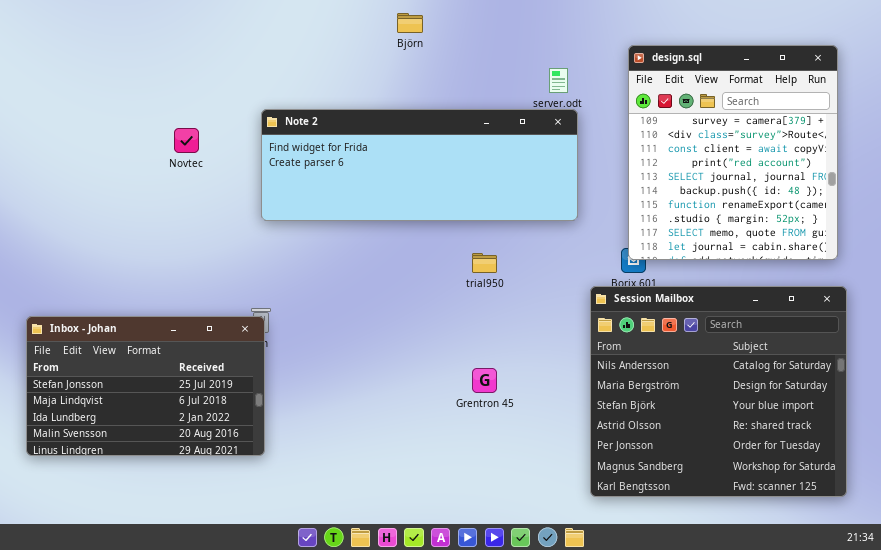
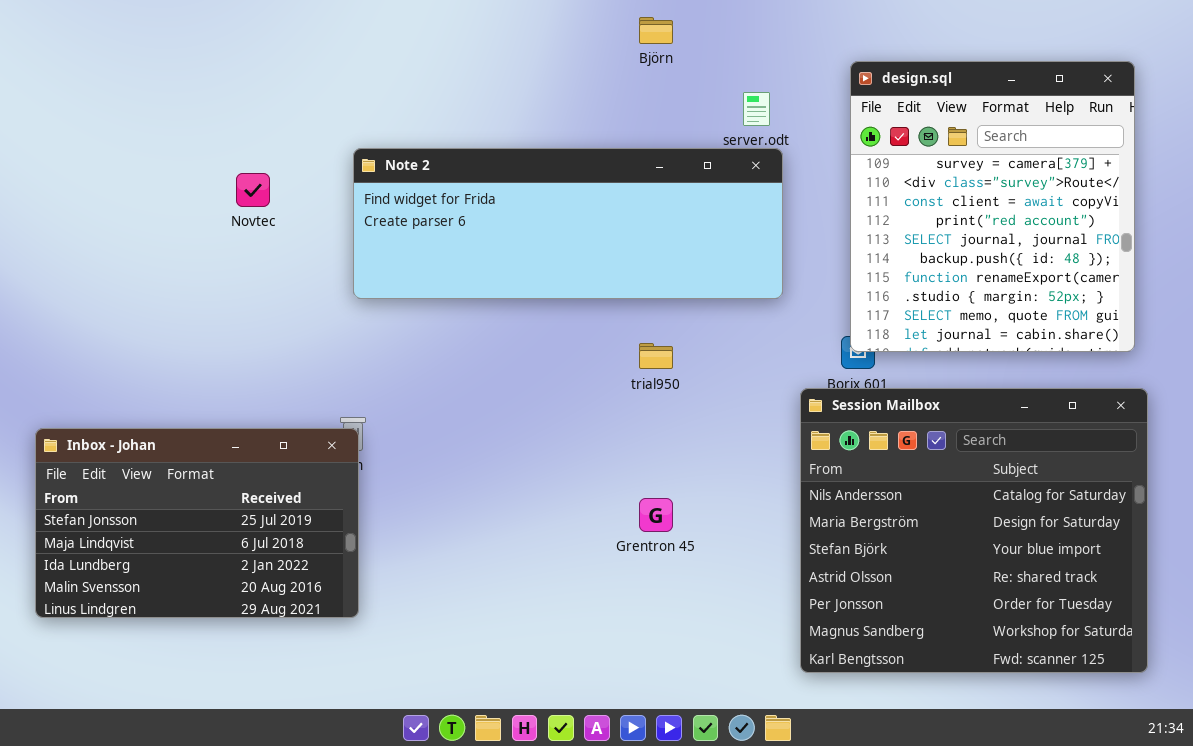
Björn: [397,13,423,33] -> [639,17,673,44], moved

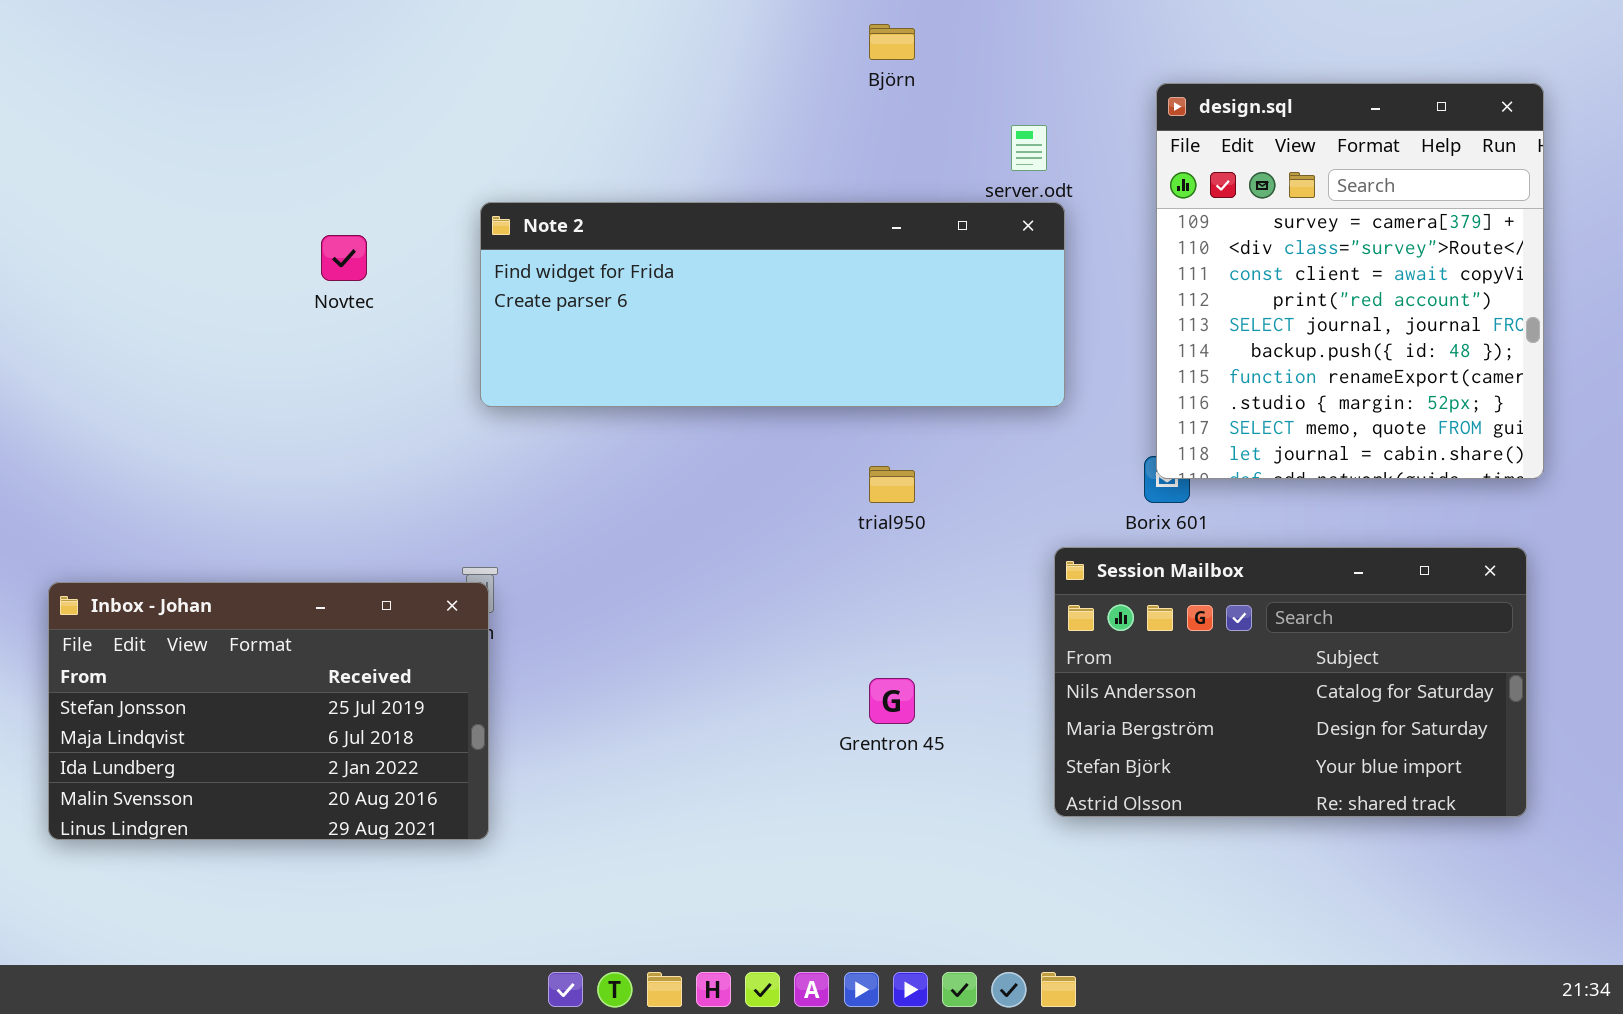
Session Mailbox: [800,388,1148,673] -> [1054,547,1527,817], moved, resized

